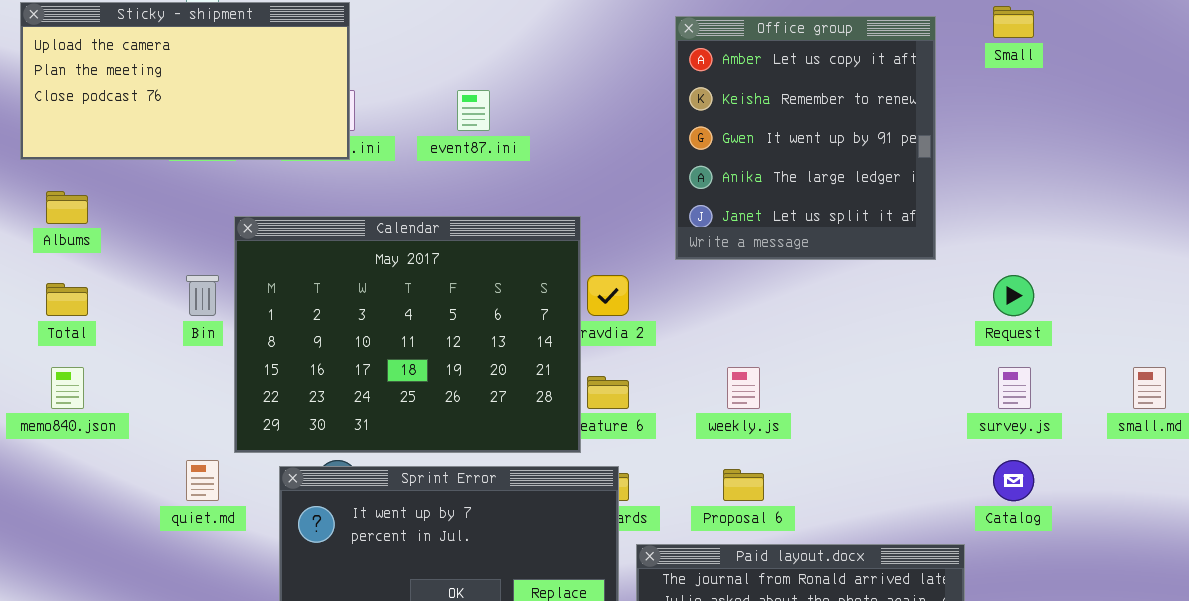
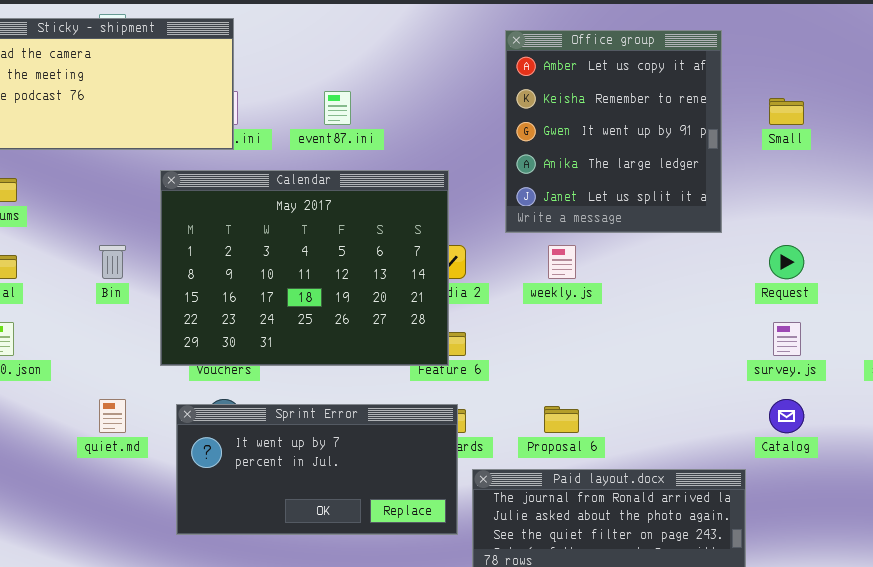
Small: [993,6,1034,38] -> [769,98,804,125], moved
Calendar: [234,216,581,453] -> [160,170,449,366], moved
weekly.js: [727,367,760,409] -> [548,245,576,279], moved

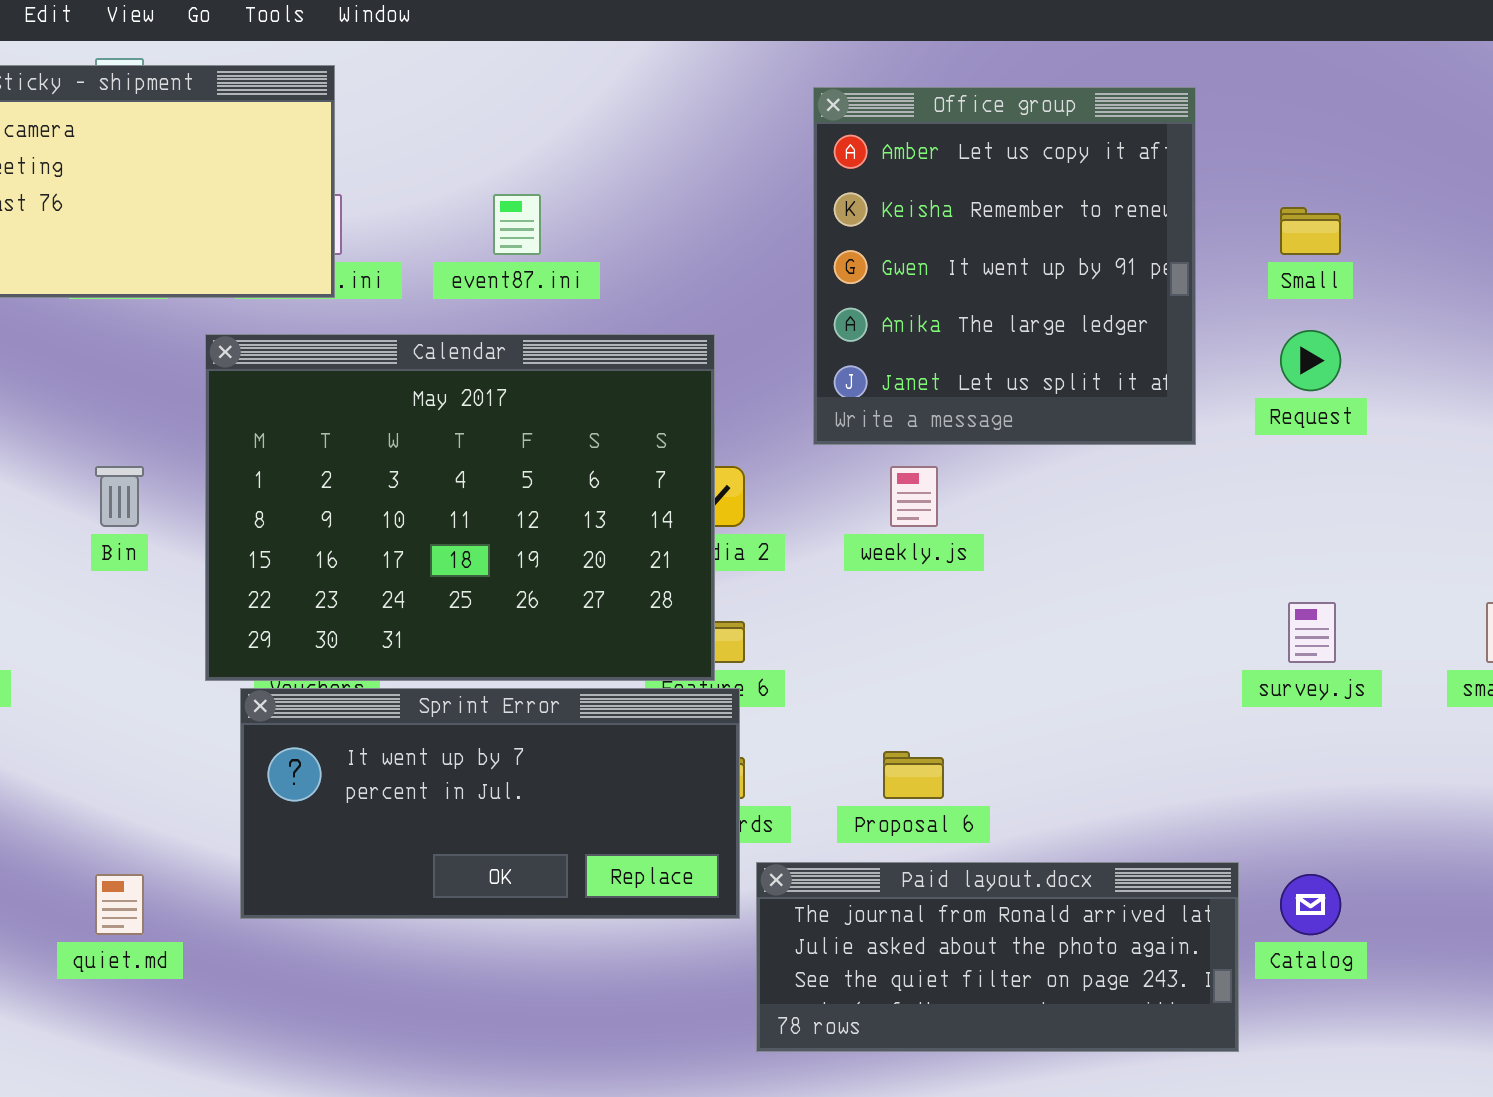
Request: [769,245,804,279] -> [1280,330,1341,391], moved
quiet.md: [99,399,126,433] -> [95,874,144,935], moved
Catalog: [769,399,804,433] -> [1280,874,1341,935], moved
Sprint Error: [176,404,458,535] -> [240,688,740,919], moved

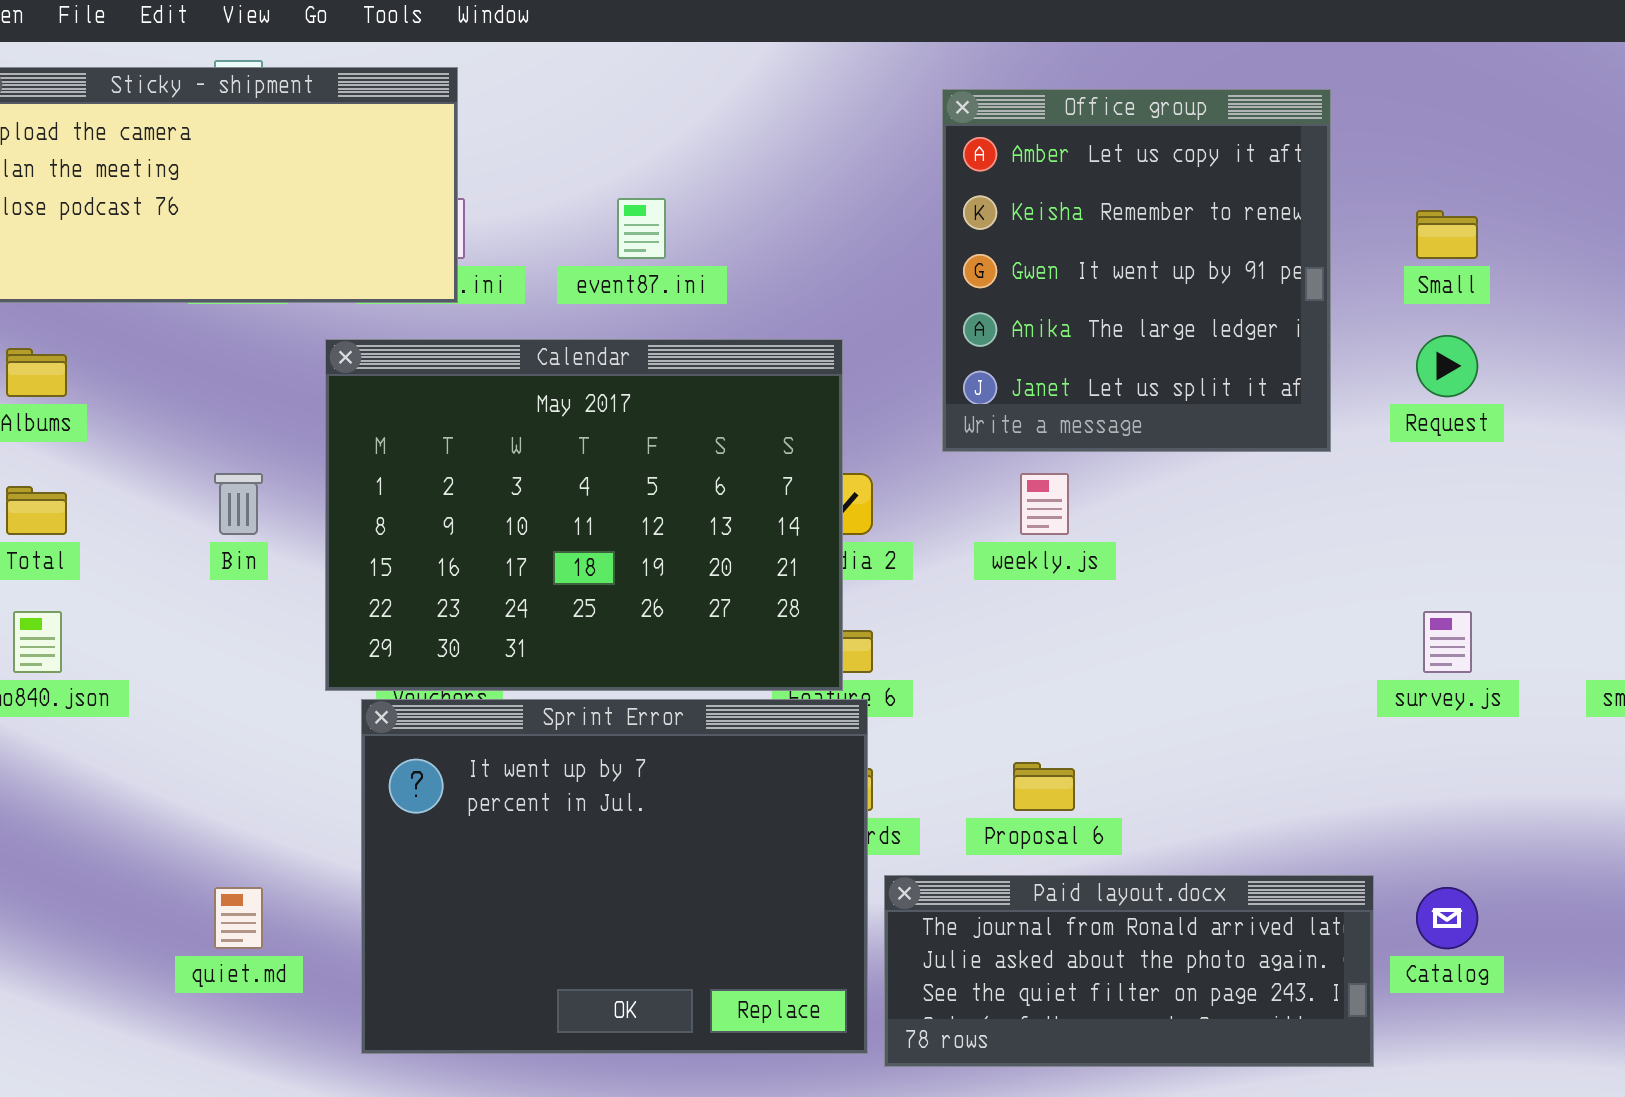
Sprint Error: [240,688,740,919] -> [361,699,868,1054], resized

